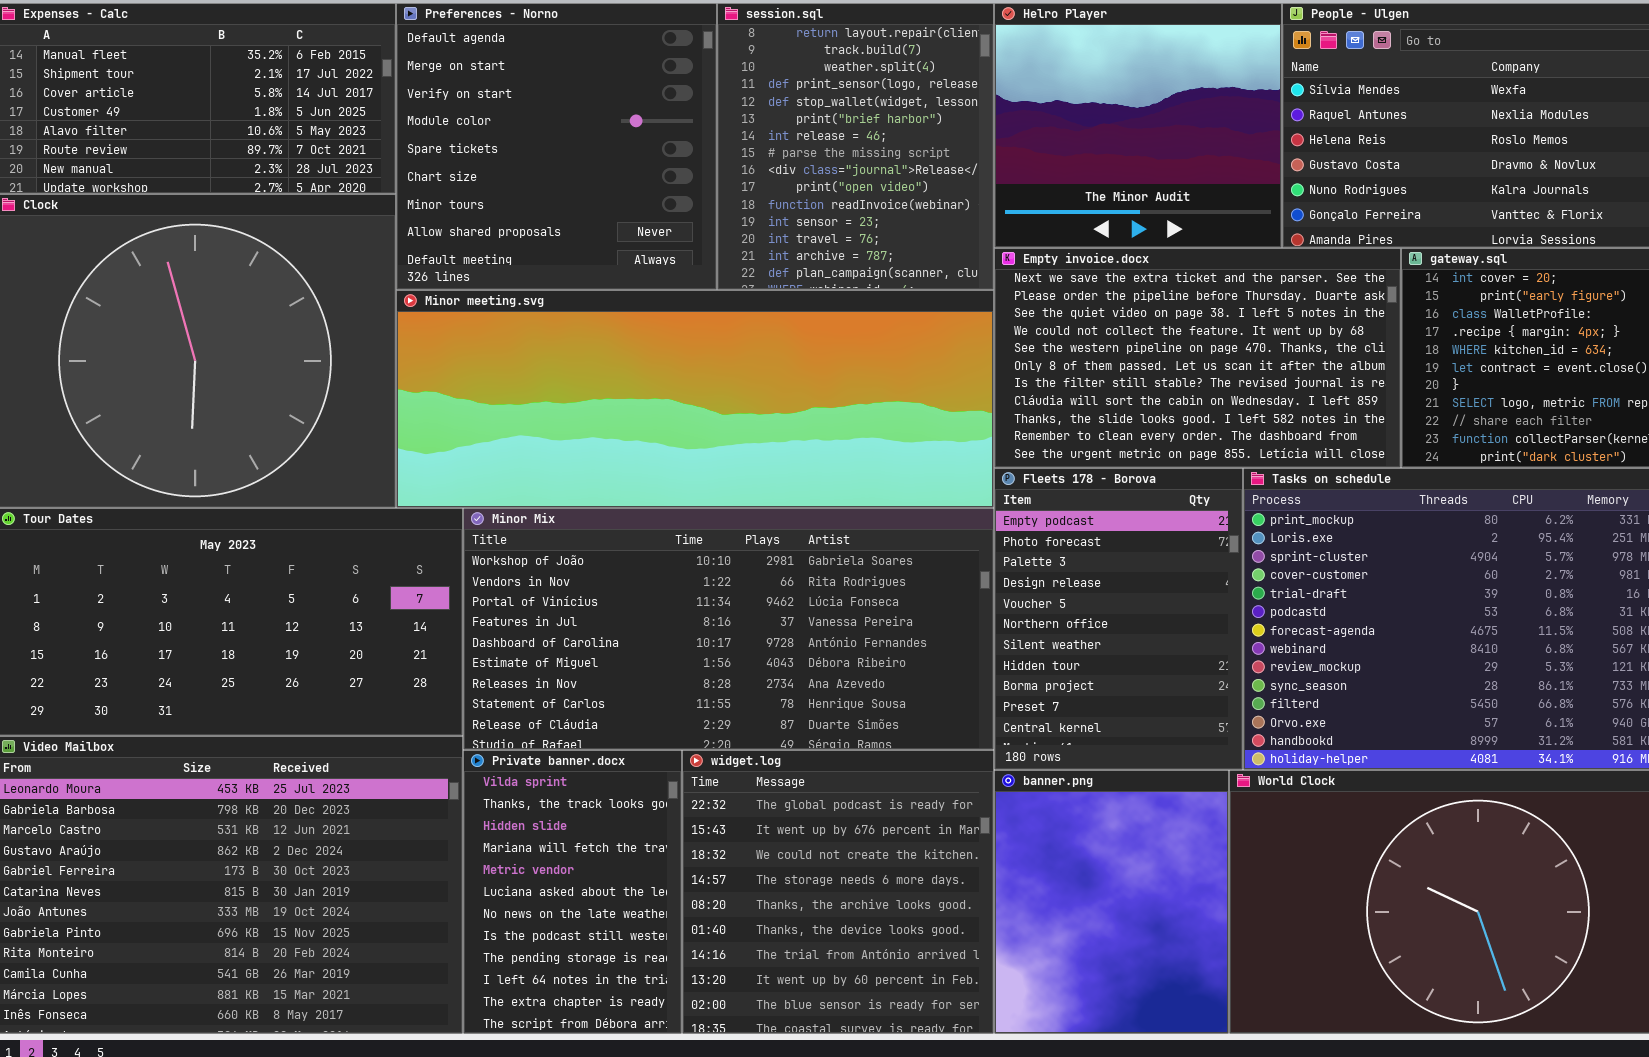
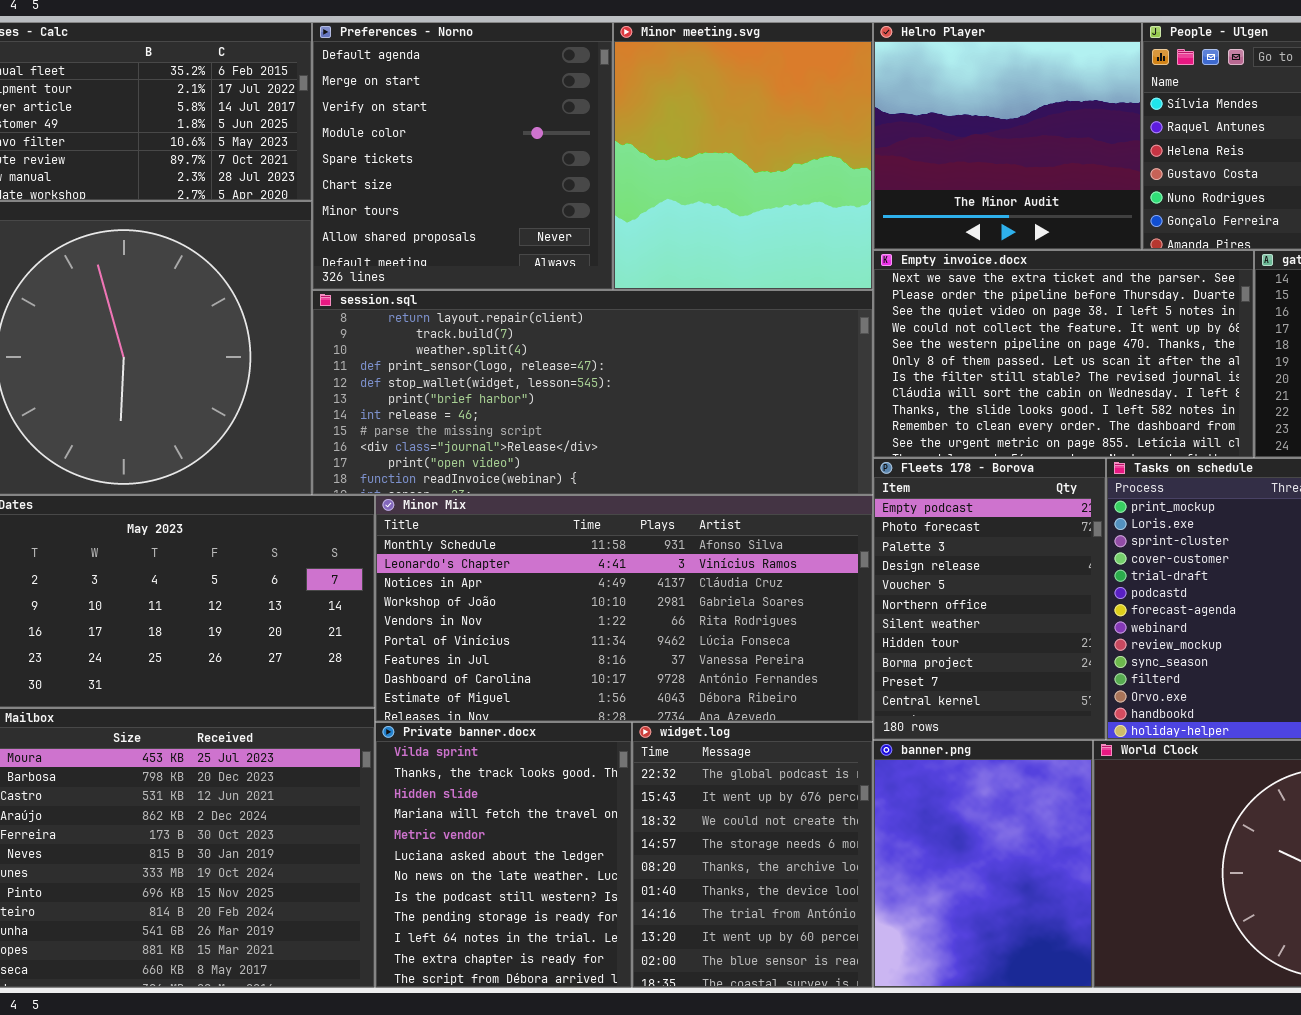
session.sql: [717,3,994,290] -> [312,290,873,495], moved, resized
Minor meeting.svg: [396,290,994,508] -> [613,22,873,290], moved, resized
Minor Mix: [463,508,994,750] -> [375,495,873,722], scrolled up 3 rows
Private banner.docx: [463,750,682,1034] -> [375,722,632,988], resized
widget.log: [682,750,994,1034] -> [632,722,873,988], resized

